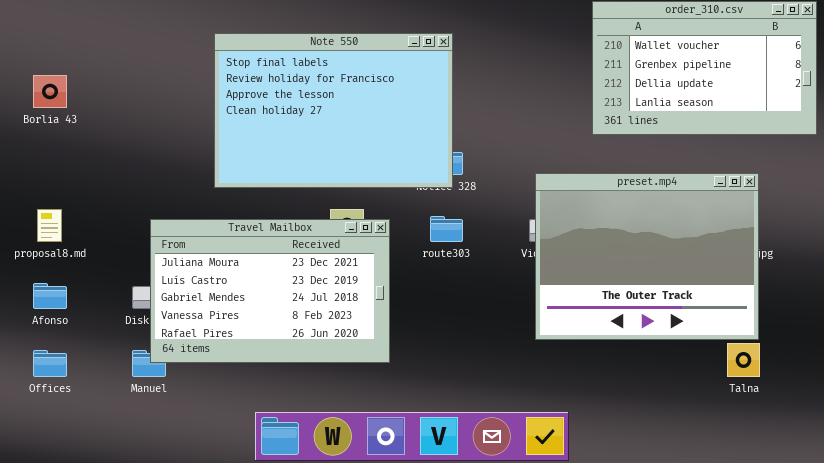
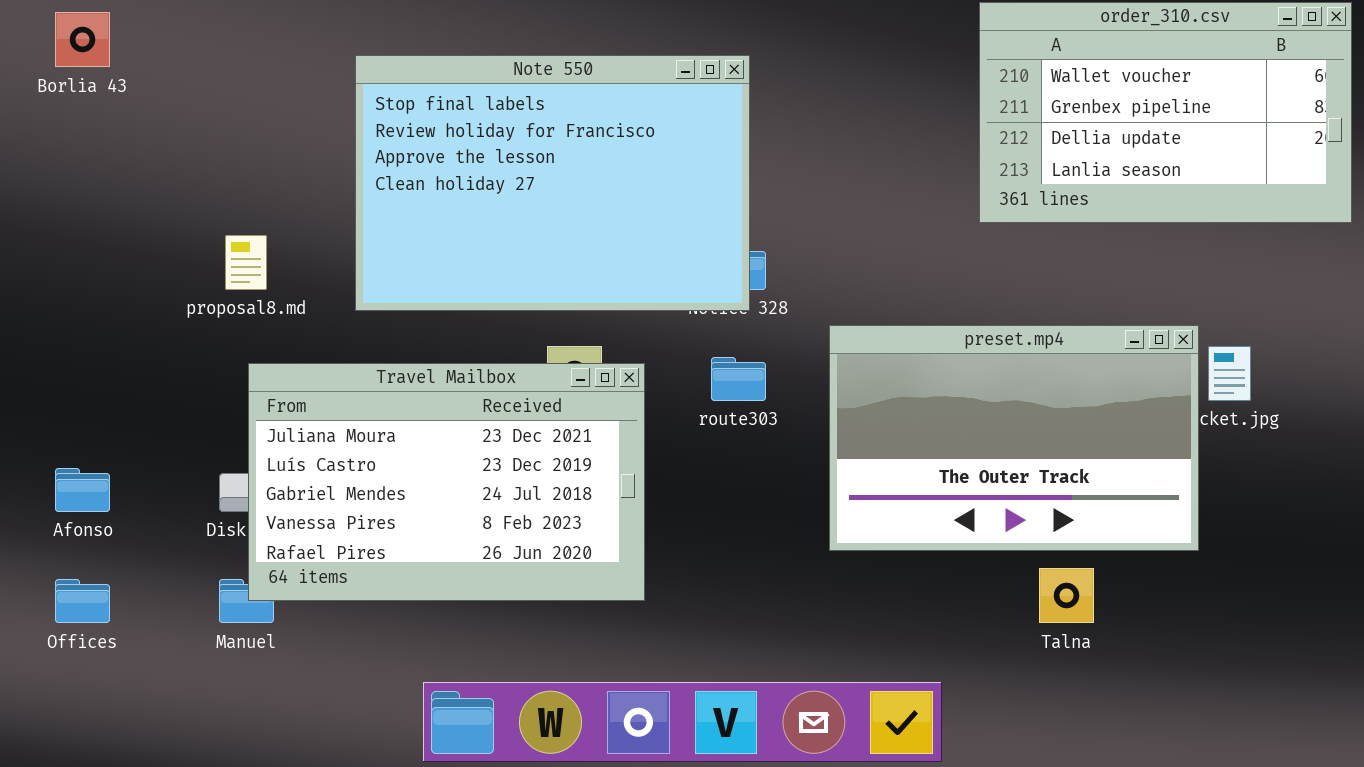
Borlia 43: [33,75,67,108] -> [55,12,110,67], moved
preset.mp4: [535,173,759,340] -> [829,325,1199,551], moved, resized
proposal8.md: [37,209,62,242] -> [225,235,267,290], moved
Talna: [727,343,760,377] -> [1039,568,1094,623], moved

